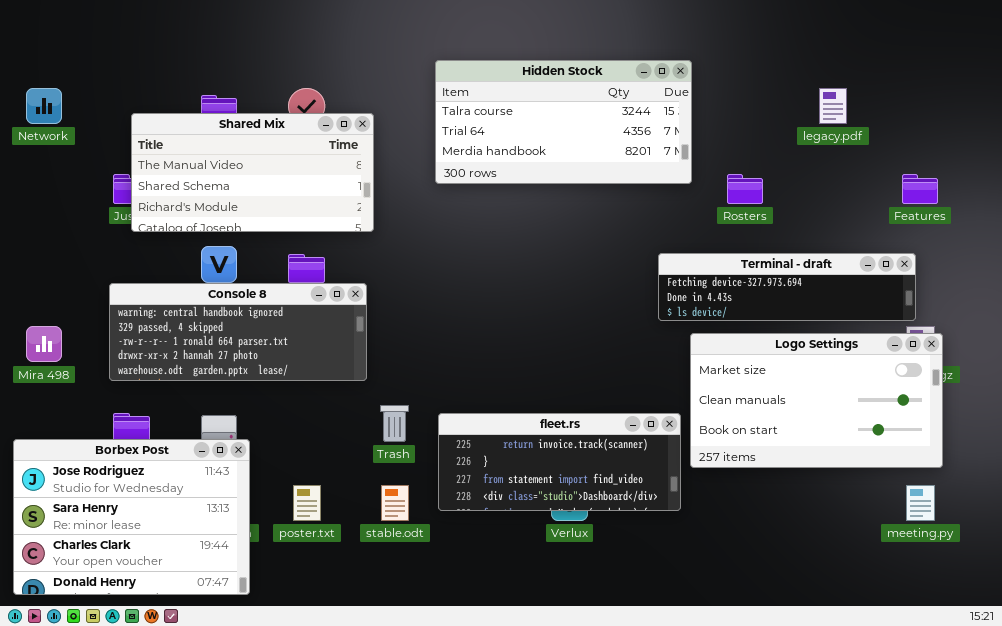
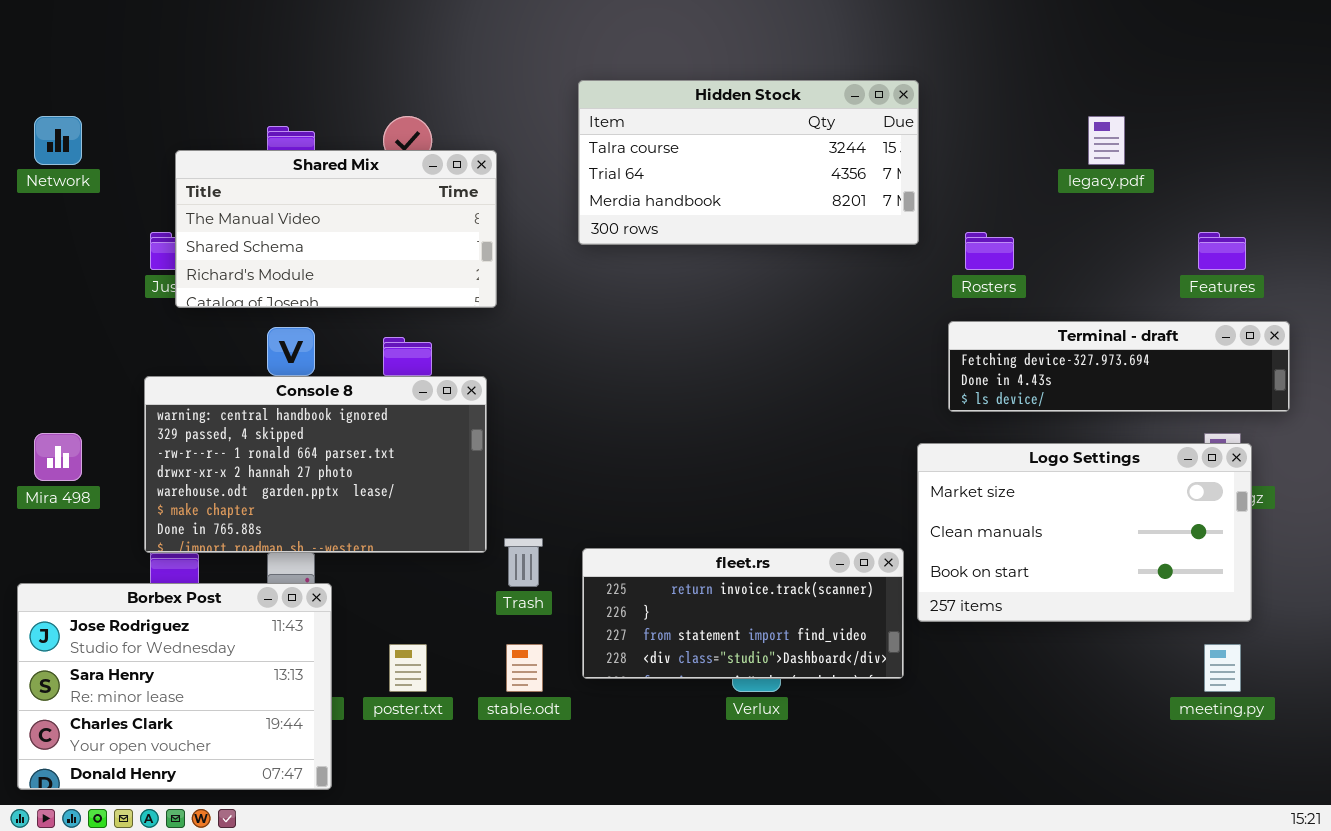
Terminal - draft: [658,253,916,321] -> [948,321,1290,412], moved
Console 8: [109,283,367,381] -> [144,376,487,553], resized

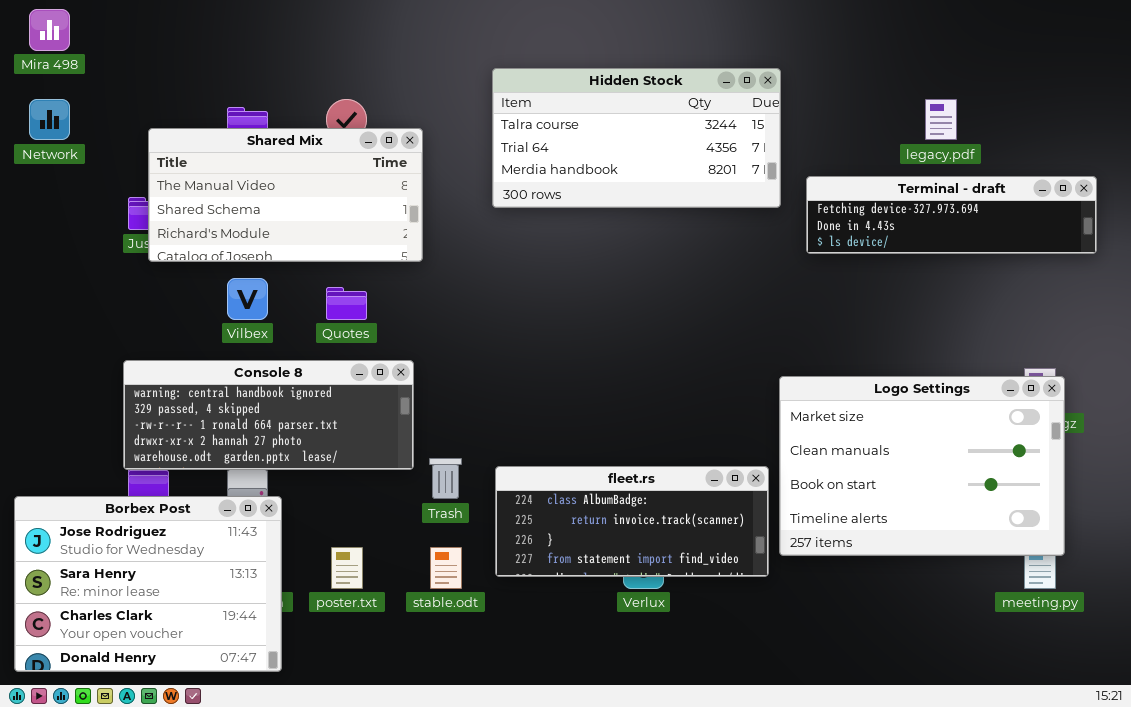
Terminal - draft: [948,321,1290,412] -> [806,176,1097,254], moved
Console 8: [144,376,487,553] -> [123,360,414,470], resized
Mira 498: [34,433,82,481] -> [29,9,70,51], moved
Logo Settings: [917,443,1252,622] -> [779,376,1065,556], resized
fleet.rs: [582,548,904,679] -> [495,466,769,577], scrolled up 1 row

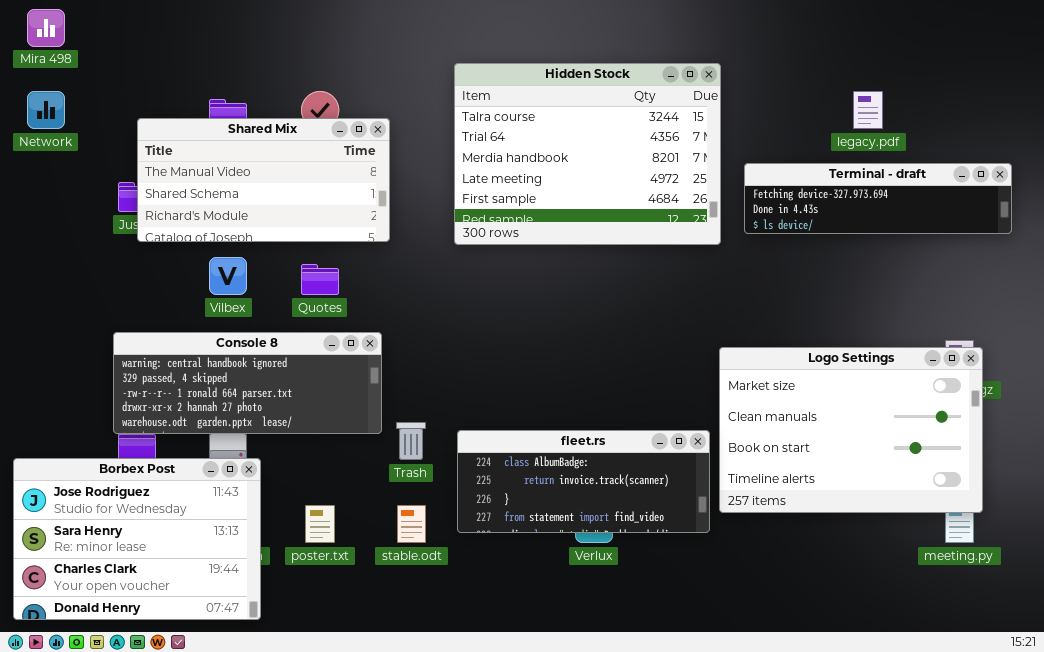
Hidden Stock: [492,68,781,208] -> [454,63,721,245], resized

